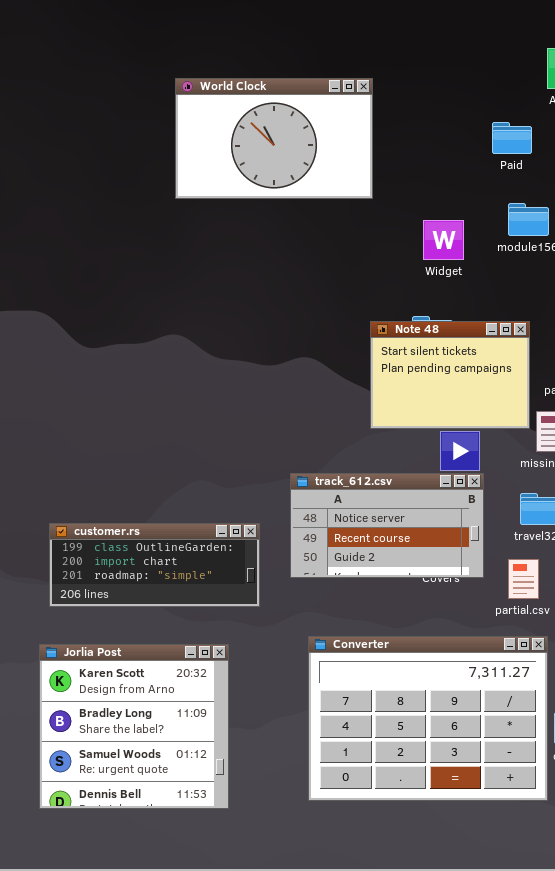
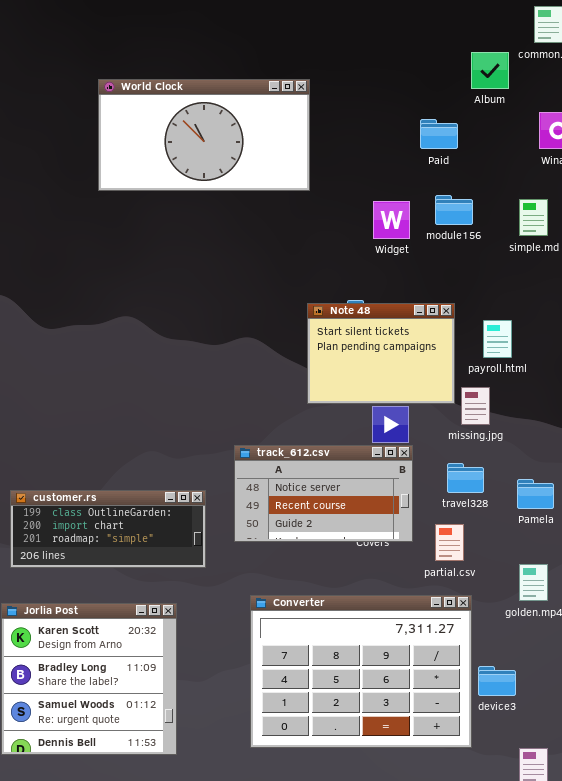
World Clock: [175,78,373,199] -> [98,79,310,191], resized
Widget: [423,220,464,260] -> [373,201,410,239], moved

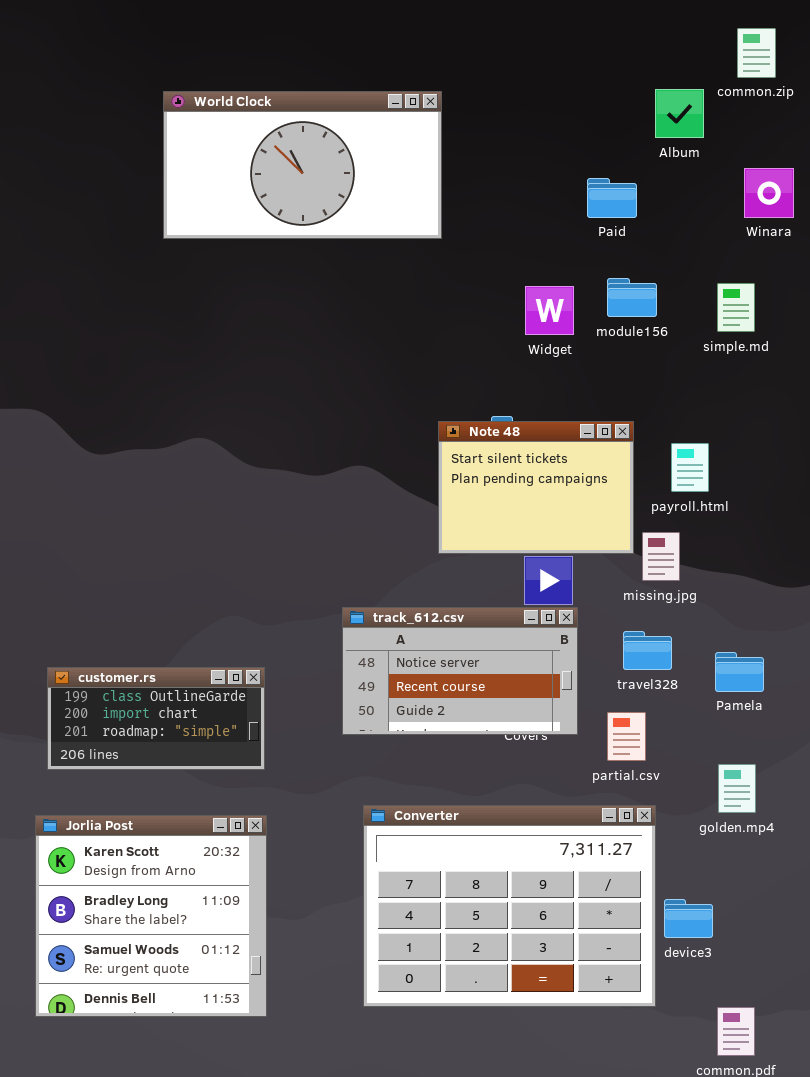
World Clock: [98,79,310,191] -> [163,91,442,239], moved
customer.rs: [10,490,206,568] -> [47,667,265,770], resized

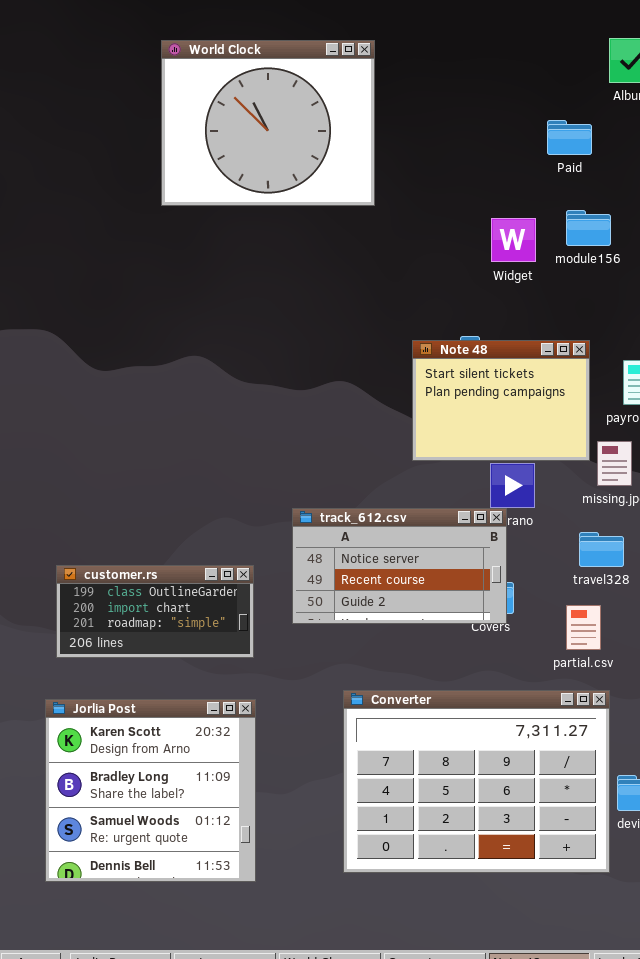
World Clock: [163,91,442,239] -> [161,40,375,206], resized
track_612.csv: [342,607,578,735] -> [292,508,507,624], moved

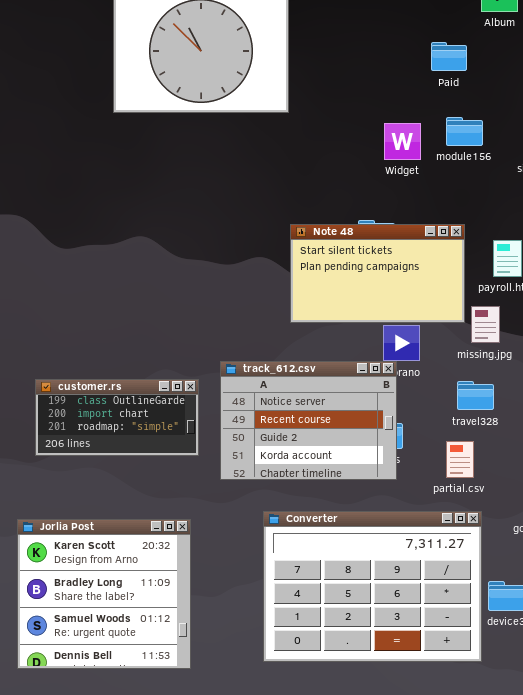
Note 48: [412,340,590,461] -> [290,224,465,323], resized
track_612.csv: [292,508,507,624] -> [220,361,397,480], resized
customer.rs: [56,565,254,658] -> [35,379,199,456], moved

